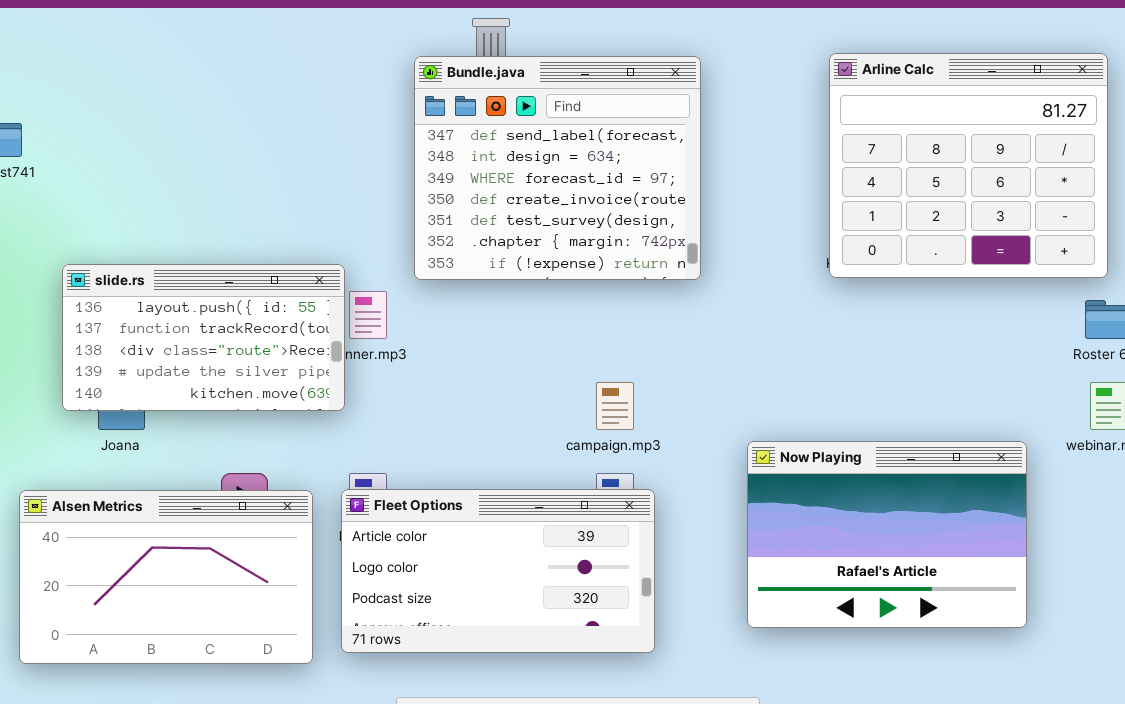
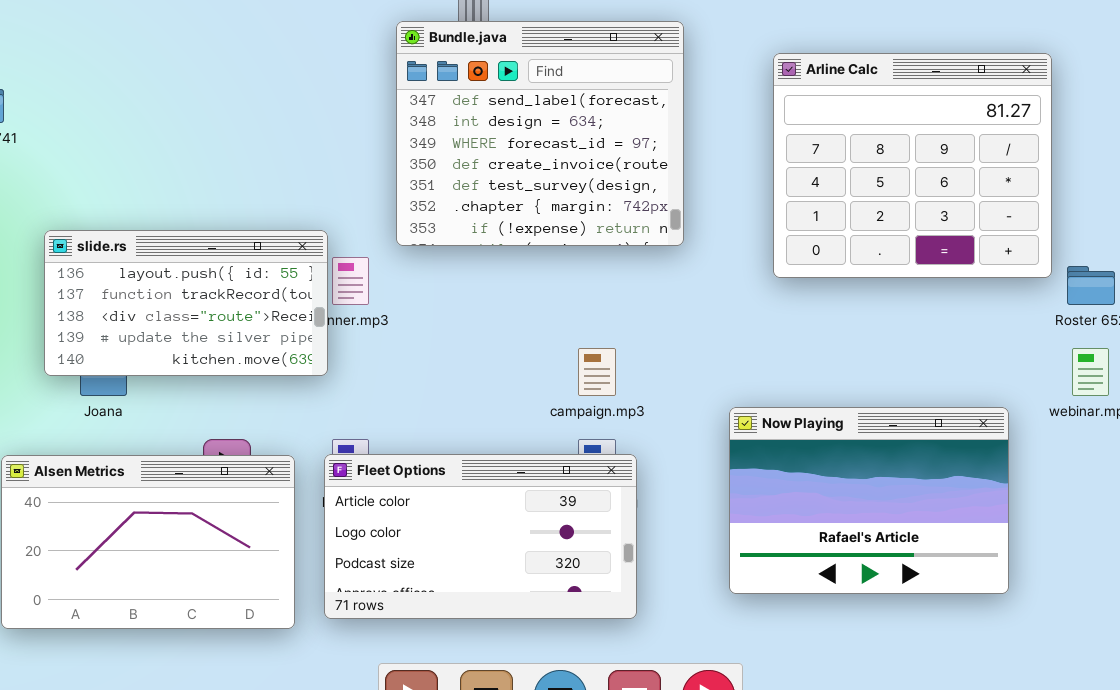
Arline Calc: [829,53,1108,278] -> [773,53,1052,278], moved

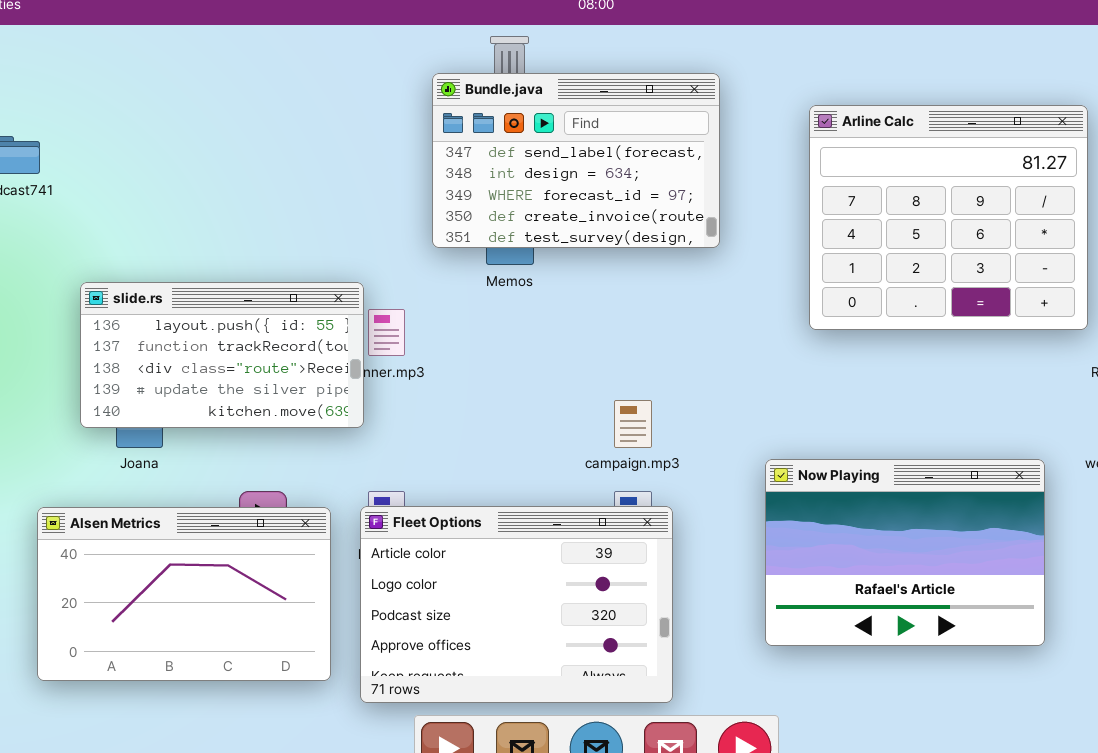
Bundle.java: [396,21,684,246] -> [432,73,720,248], resized
Fleet Options: [324,454,637,619] -> [360,506,673,703], resized

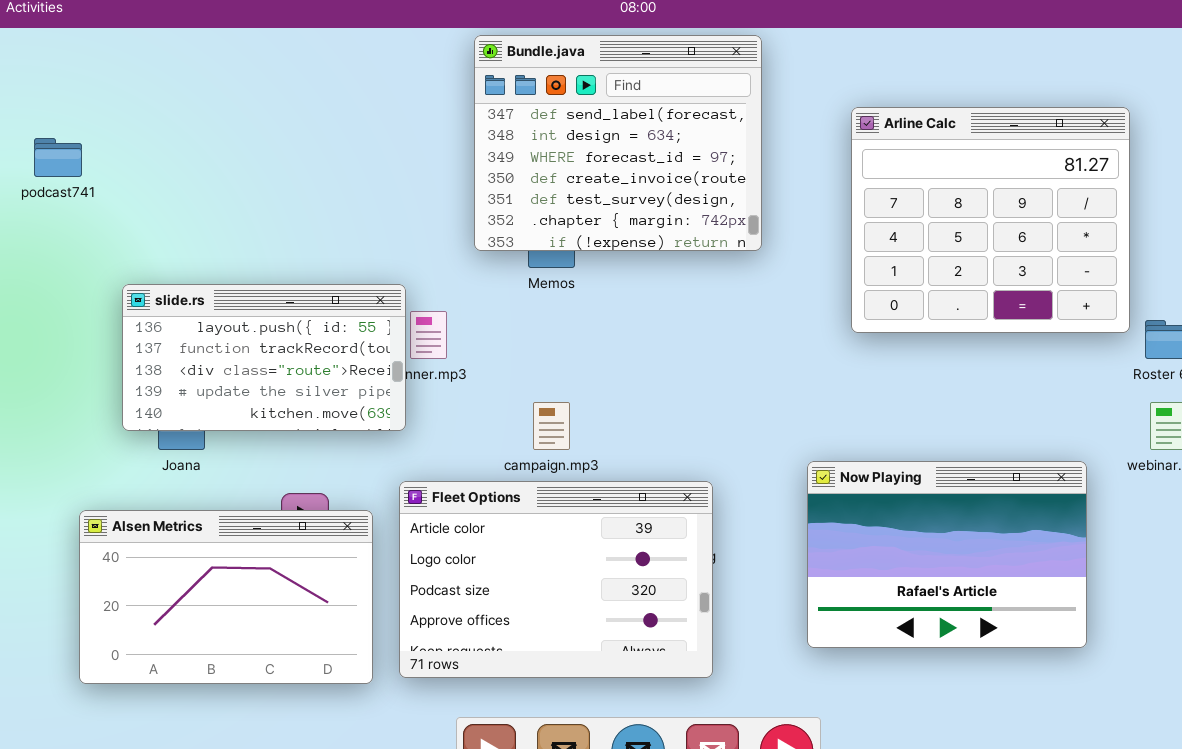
Bundle.java: [432,73,720,248] -> [474,35,762,251], resized
campaign.mp3: [614,400,652,448] -> [533,402,570,450], moved
Fleet Options: [360,506,673,703] -> [399,481,713,678], moved

